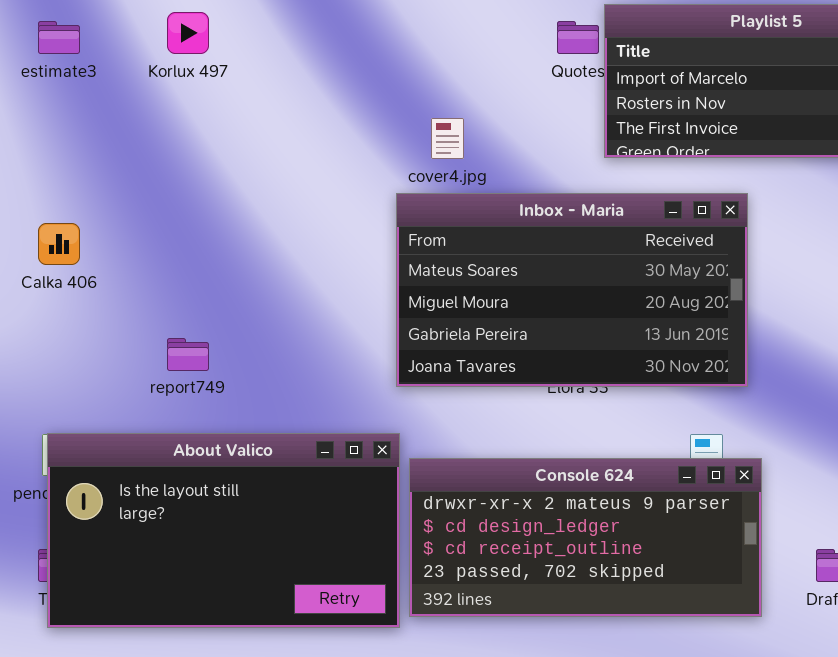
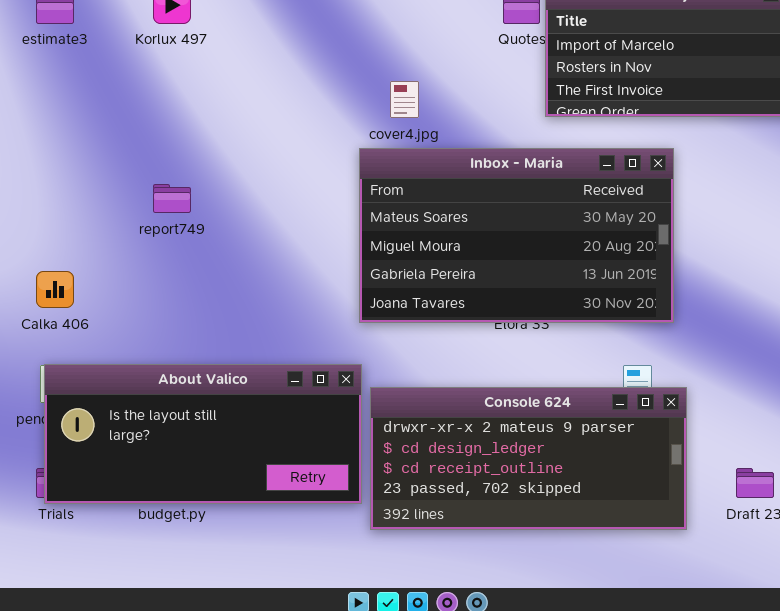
Calka 406: [38,223,80,265] -> [36,271,74,308], moved
report749: [167,338,209,371] -> [153,184,191,213], moved
About Valico: [47,433,400,628] -> [44,364,362,504], resized

